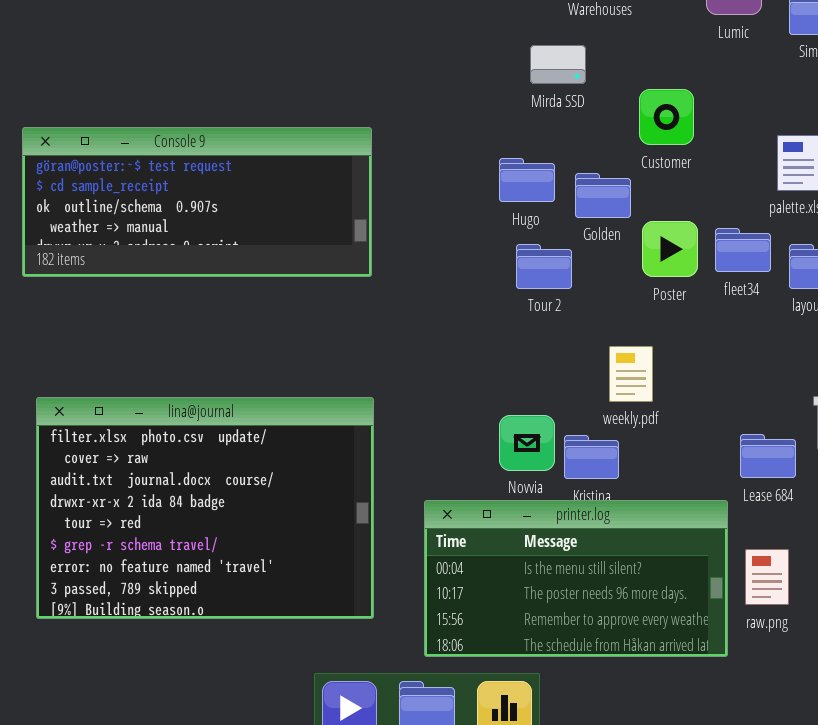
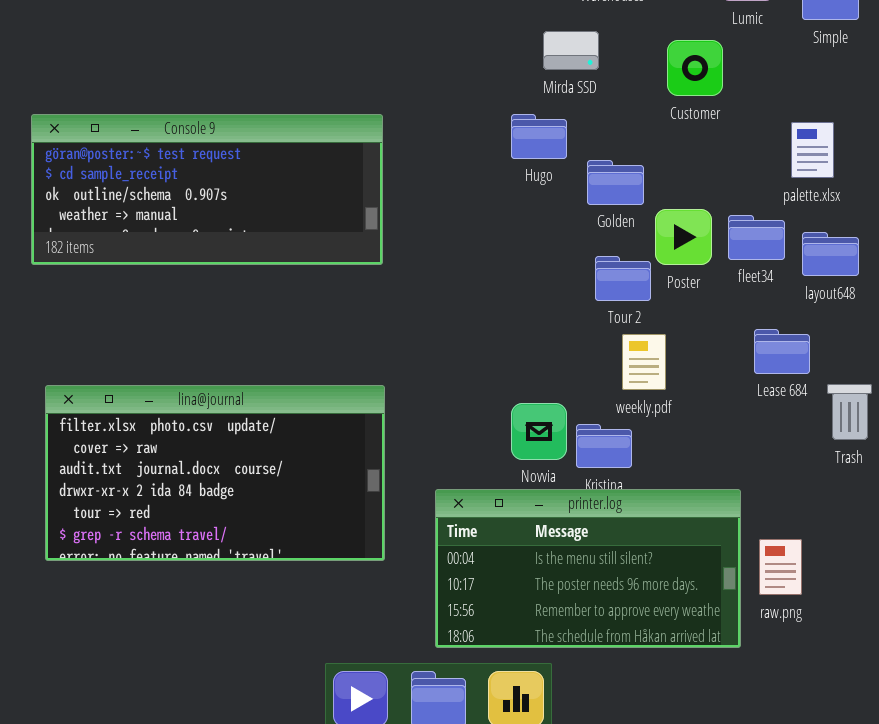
Customer: [639,89,694,145] -> [667,40,723,96], moved
Hugo: [499,158,555,202] -> [511,114,567,159], moved
Tour 2: [516,244,572,289] -> [595,256,651,301], moved
lina@journal: [36,397,374,619] -> [45,385,385,561], resized
Lease 684: [740,434,796,478] -> [754,329,810,374], moved

